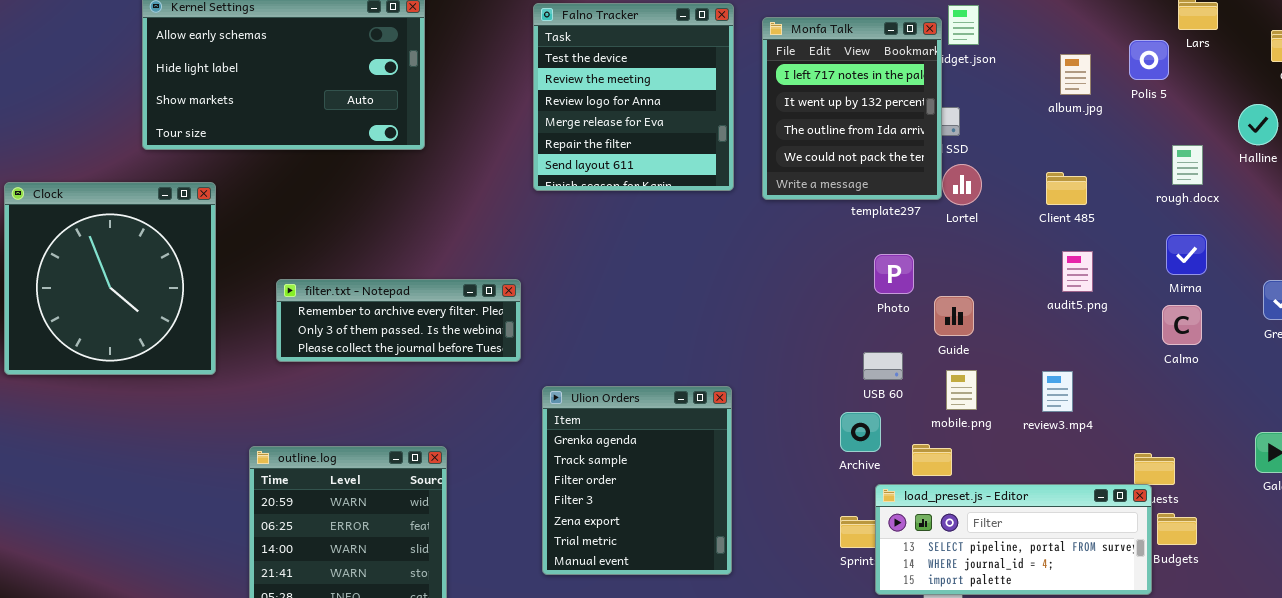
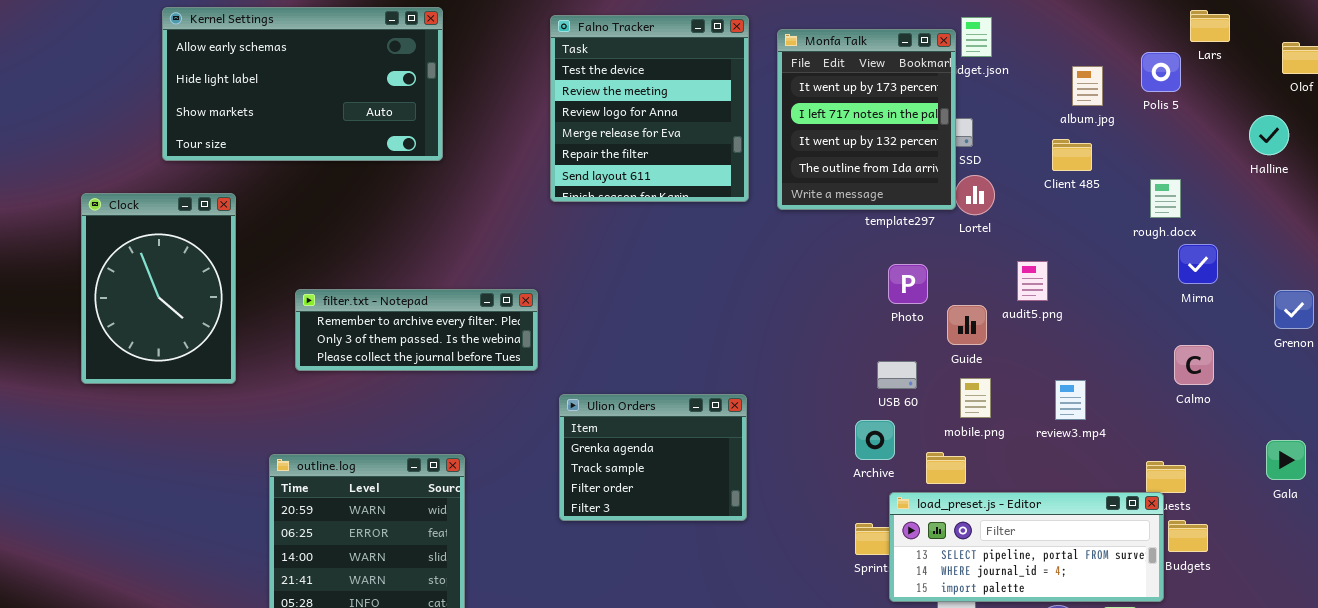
Monfa Talk: [762,17,942,200] -> [777,29,956,210], scrolled up 1 row
rough.docx: [1172,145,1203,185] -> [1150,179,1181,218], moved
Client 485: [1046,172,1087,205] -> [1052,139,1092,171], moved
Clock: [4,182,216,375] -> [81,193,236,384], resized
audit5.png: [1062,251,1093,292] -> [1017,261,1048,301], moved
Calmo: [1162,305,1202,345] -> [1174,345,1214,385], moved
Ulion Orders: [542,386,732,575] -> [559,394,747,521], resized

